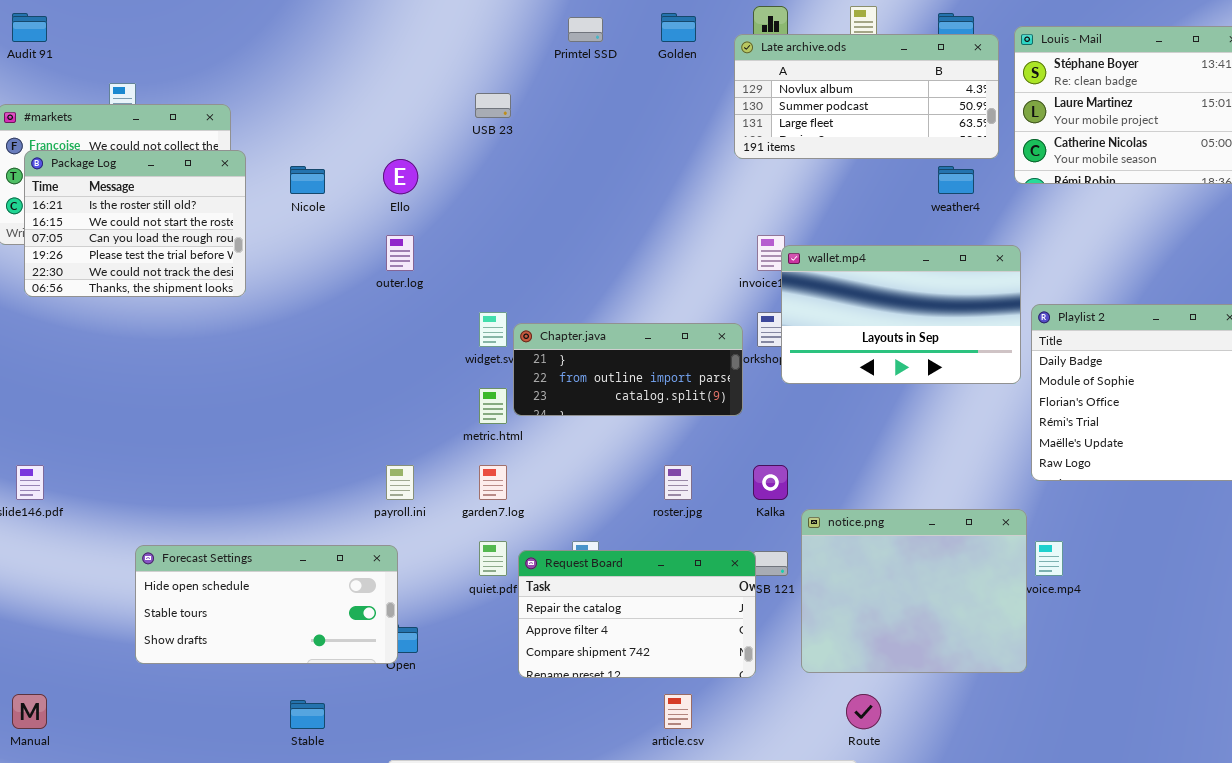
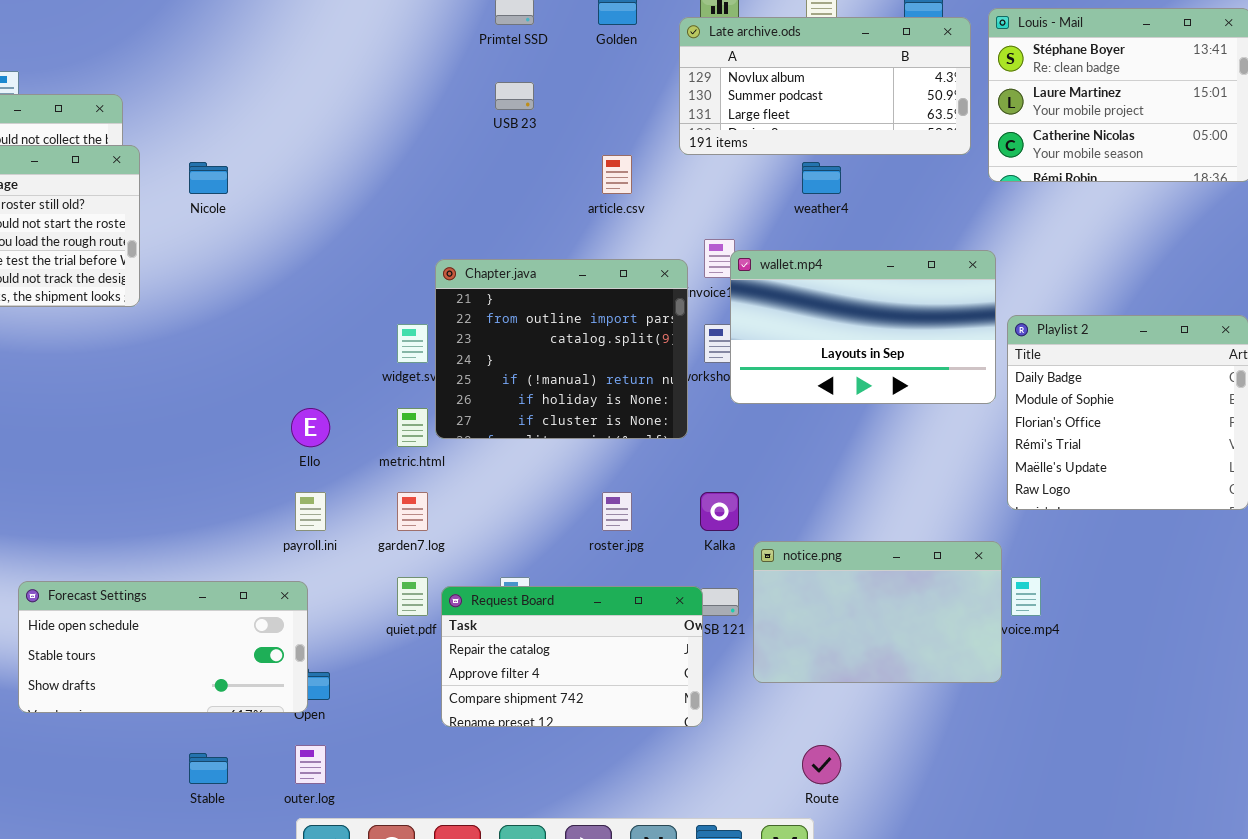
USB 23: [475,93,511,118] -> [495,82,534,110], moved
Ello: [383,159,418,194] -> [291,408,330,447], moved
weather4: [938,166,974,194] -> [802,162,841,194], moved
outer.log: [386,235,414,271] -> [295,745,326,784], moved
Chapter.java: [513,323,743,416] -> [435,259,688,439], resized
notice.png: [801,509,1027,673] -> [753,541,1002,683], resized
article.csv: [664,694,692,729] -> [602,155,632,194], moved

